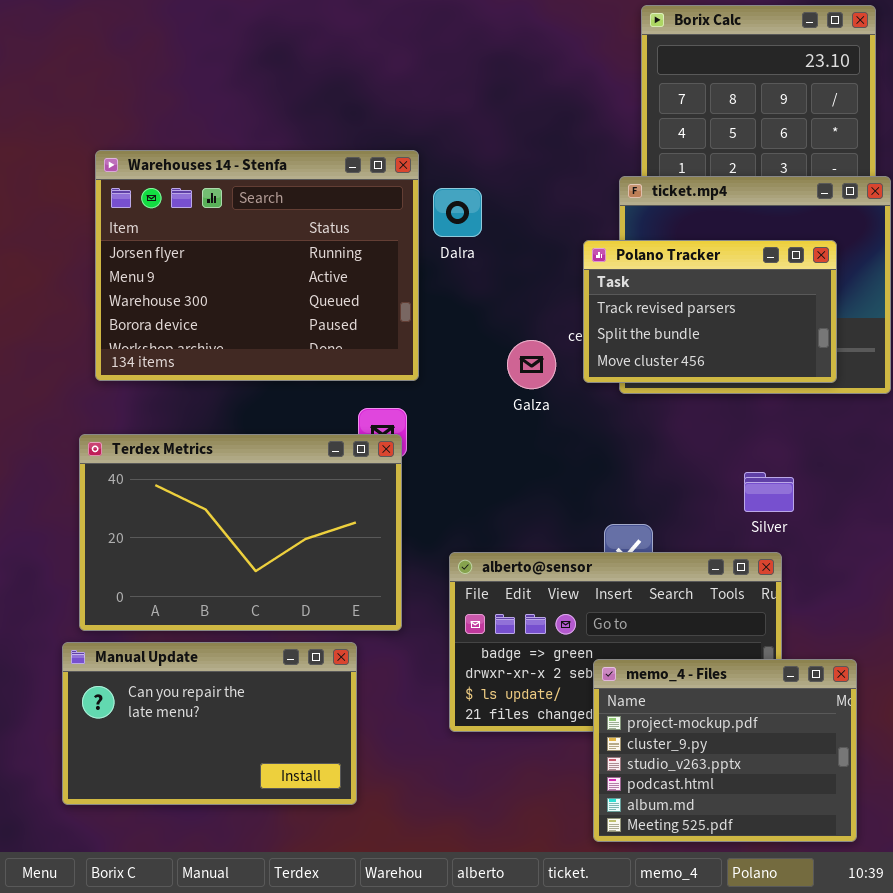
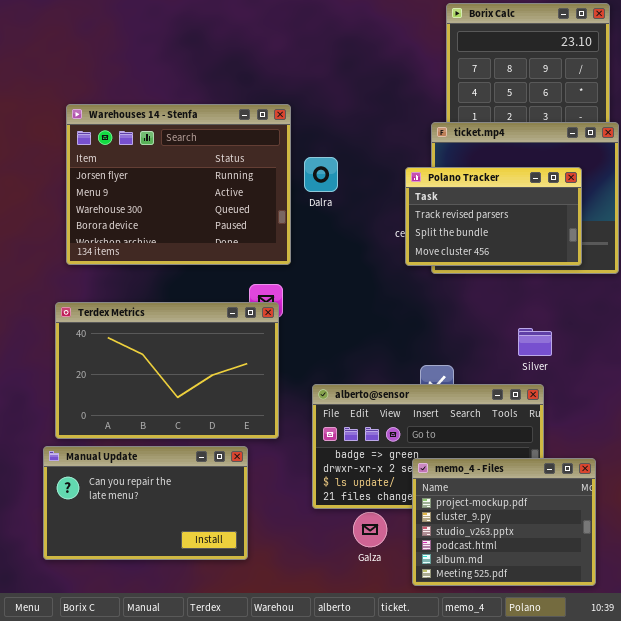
Dalra: [433,188,482,237] -> [304,157,338,192], moved
Galza: [507,340,556,389] -> [353,512,387,547], moved

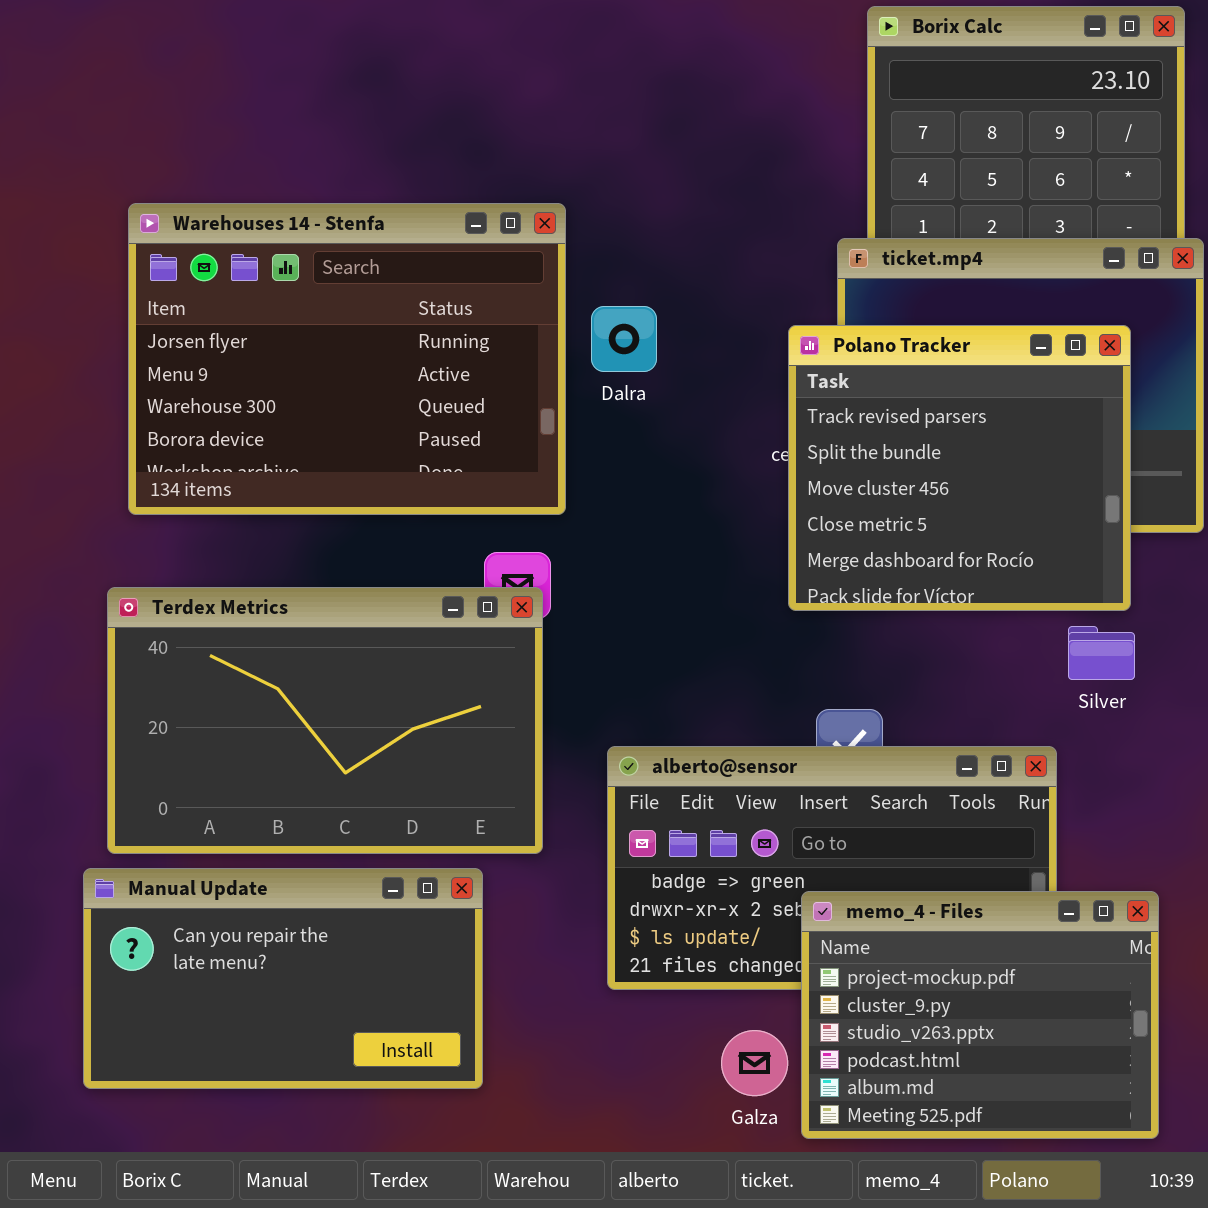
Polano Tracker: [405,167,582,266] -> [788,325,1131,611], resized
Silver: [518,328,552,356] -> [1068,626,1135,680], moved
Galza: [353,512,387,547] -> [721,1030,788,1096], moved

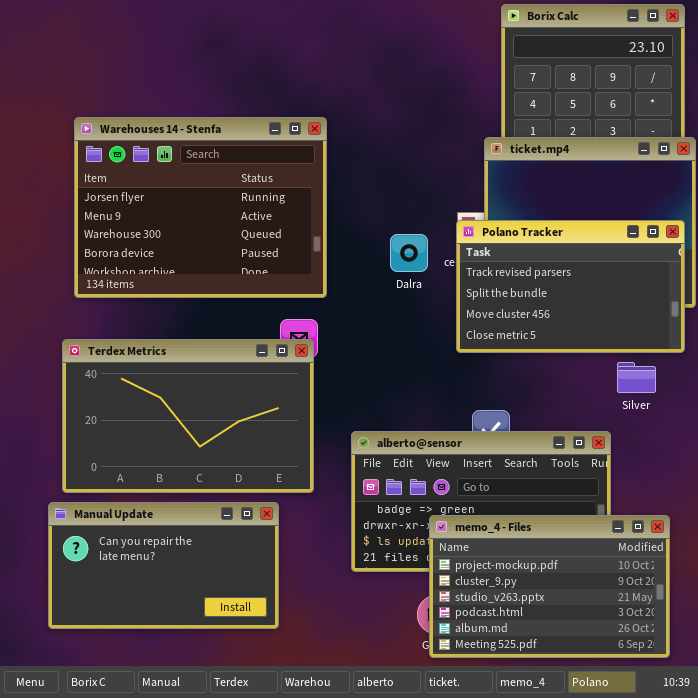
Dalra: [591,306,657,372] -> [390,234,428,272], moved
Polano Tracker: [788,325,1131,611] -> [456,220,685,353], resized
memo_4 - Files: [801,891,1159,1139] -> [429,515,670,658], resized

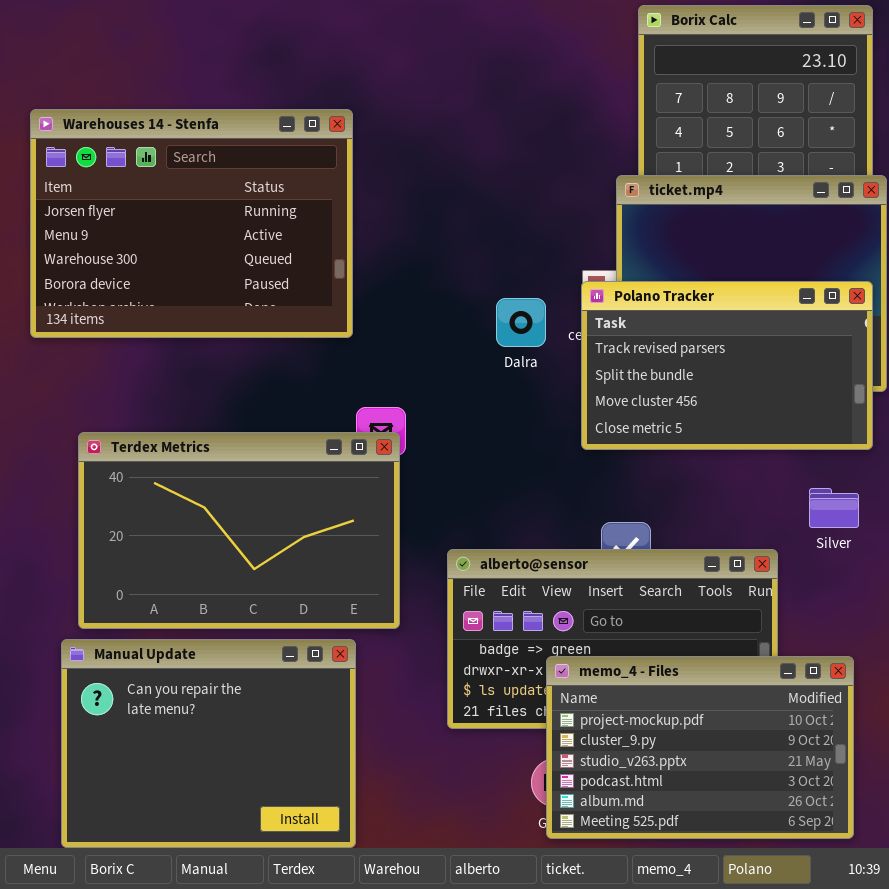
Warehouses 14 - Stenfa: [74,117,327,298] -> [30,109,353,338], moved
Silver: [617,362,656,393] -> [809,488,859,528], moved
Manual Update: [48,502,279,629] -> [61,639,356,848], resized

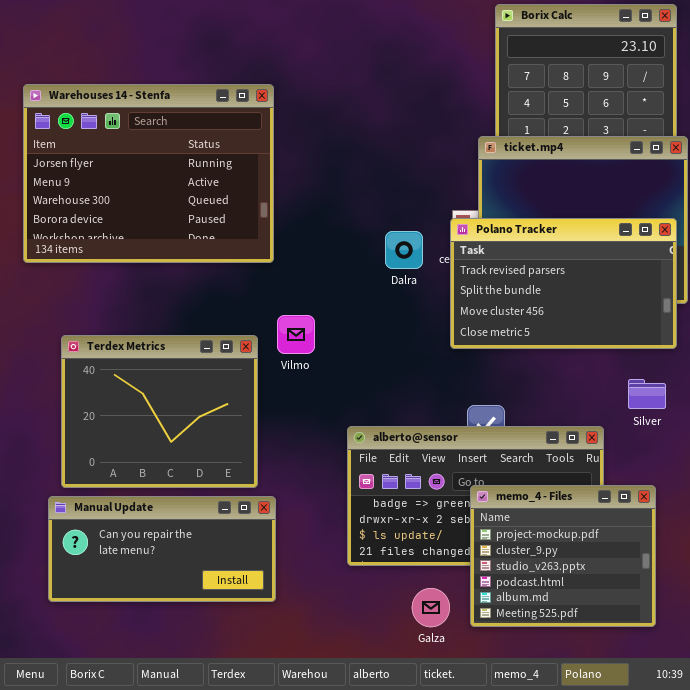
Terdex Metrics: [78,432,400,629] -> [61,335,258,488], resized
Manual Update: [61,639,356,848] -> [48,496,276,602], resized
memo_4 - Files: [546,656,854,839] -> [470,485,656,627], moved, resized

